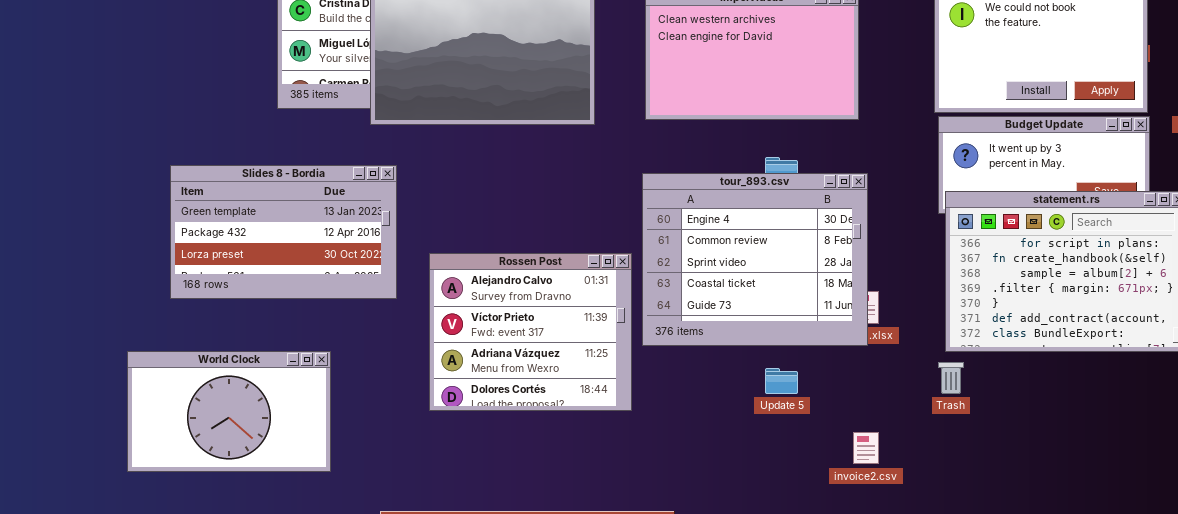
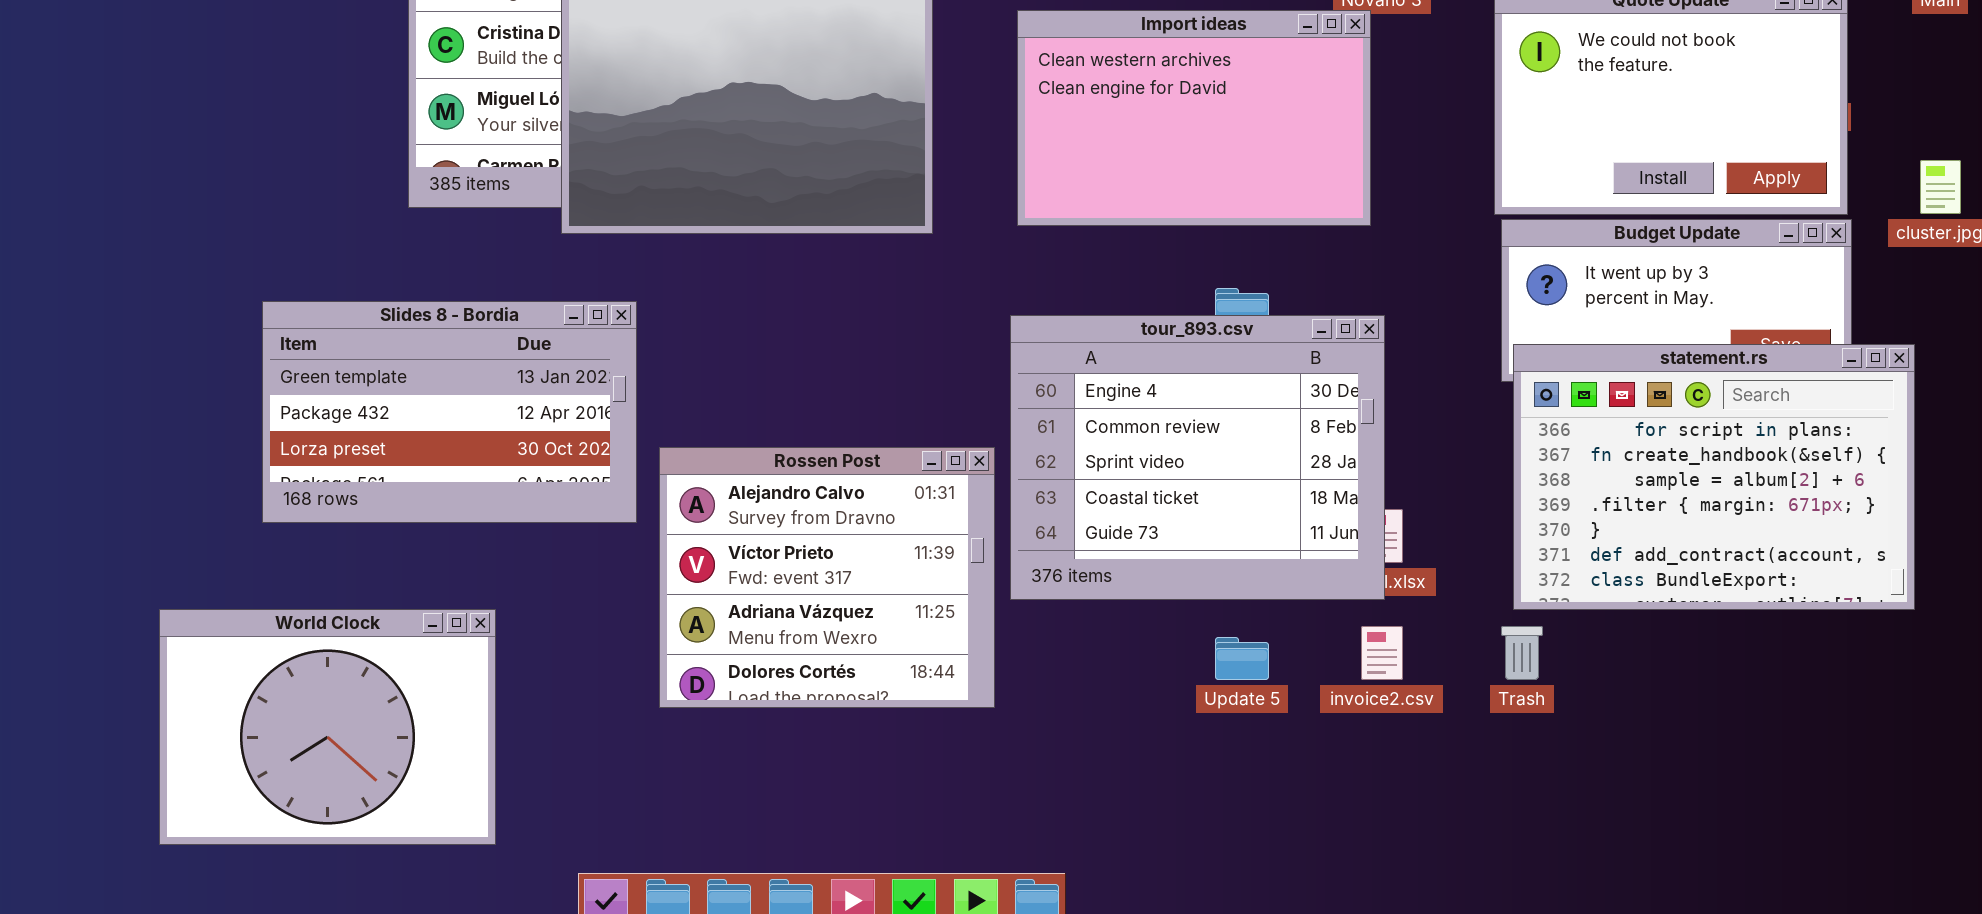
Slides 8 - Bordia: [170,165,397,299] -> [262,301,637,523], moved
World Clock: [127,351,331,472] -> [159,609,496,845], resized
invoice2.csv: [853,432,879,464] -> [1361,626,1403,680], moved

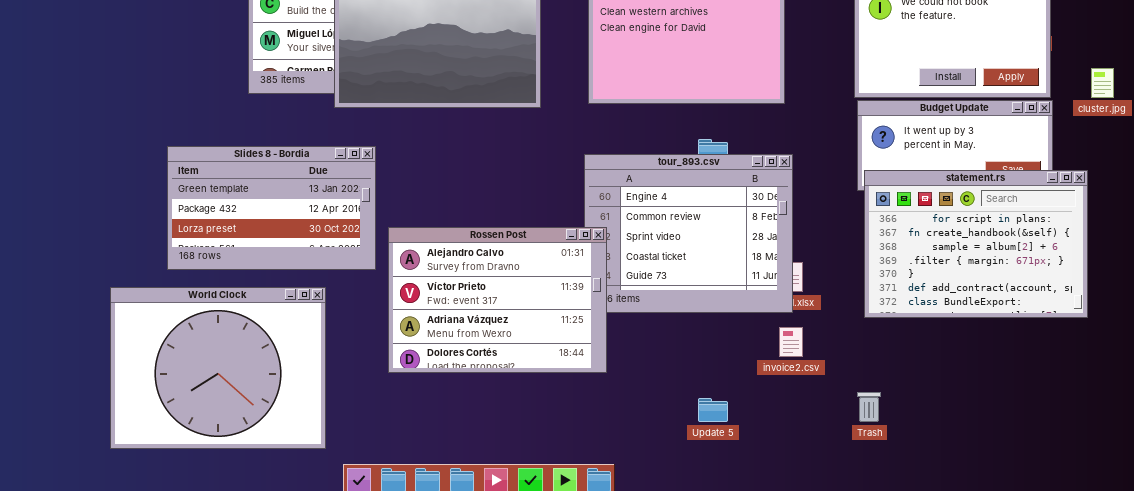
Rossen Post: [659,447,995,708] -> [388,227,607,373], resized
World Clock: [159,609,496,845] -> [110,287,326,449], resized
Trash: [1501,626,1543,680] -> [857,392,881,422], moved
Update 5: [1215,637,1269,680] -> [698,398,728,422], moved

